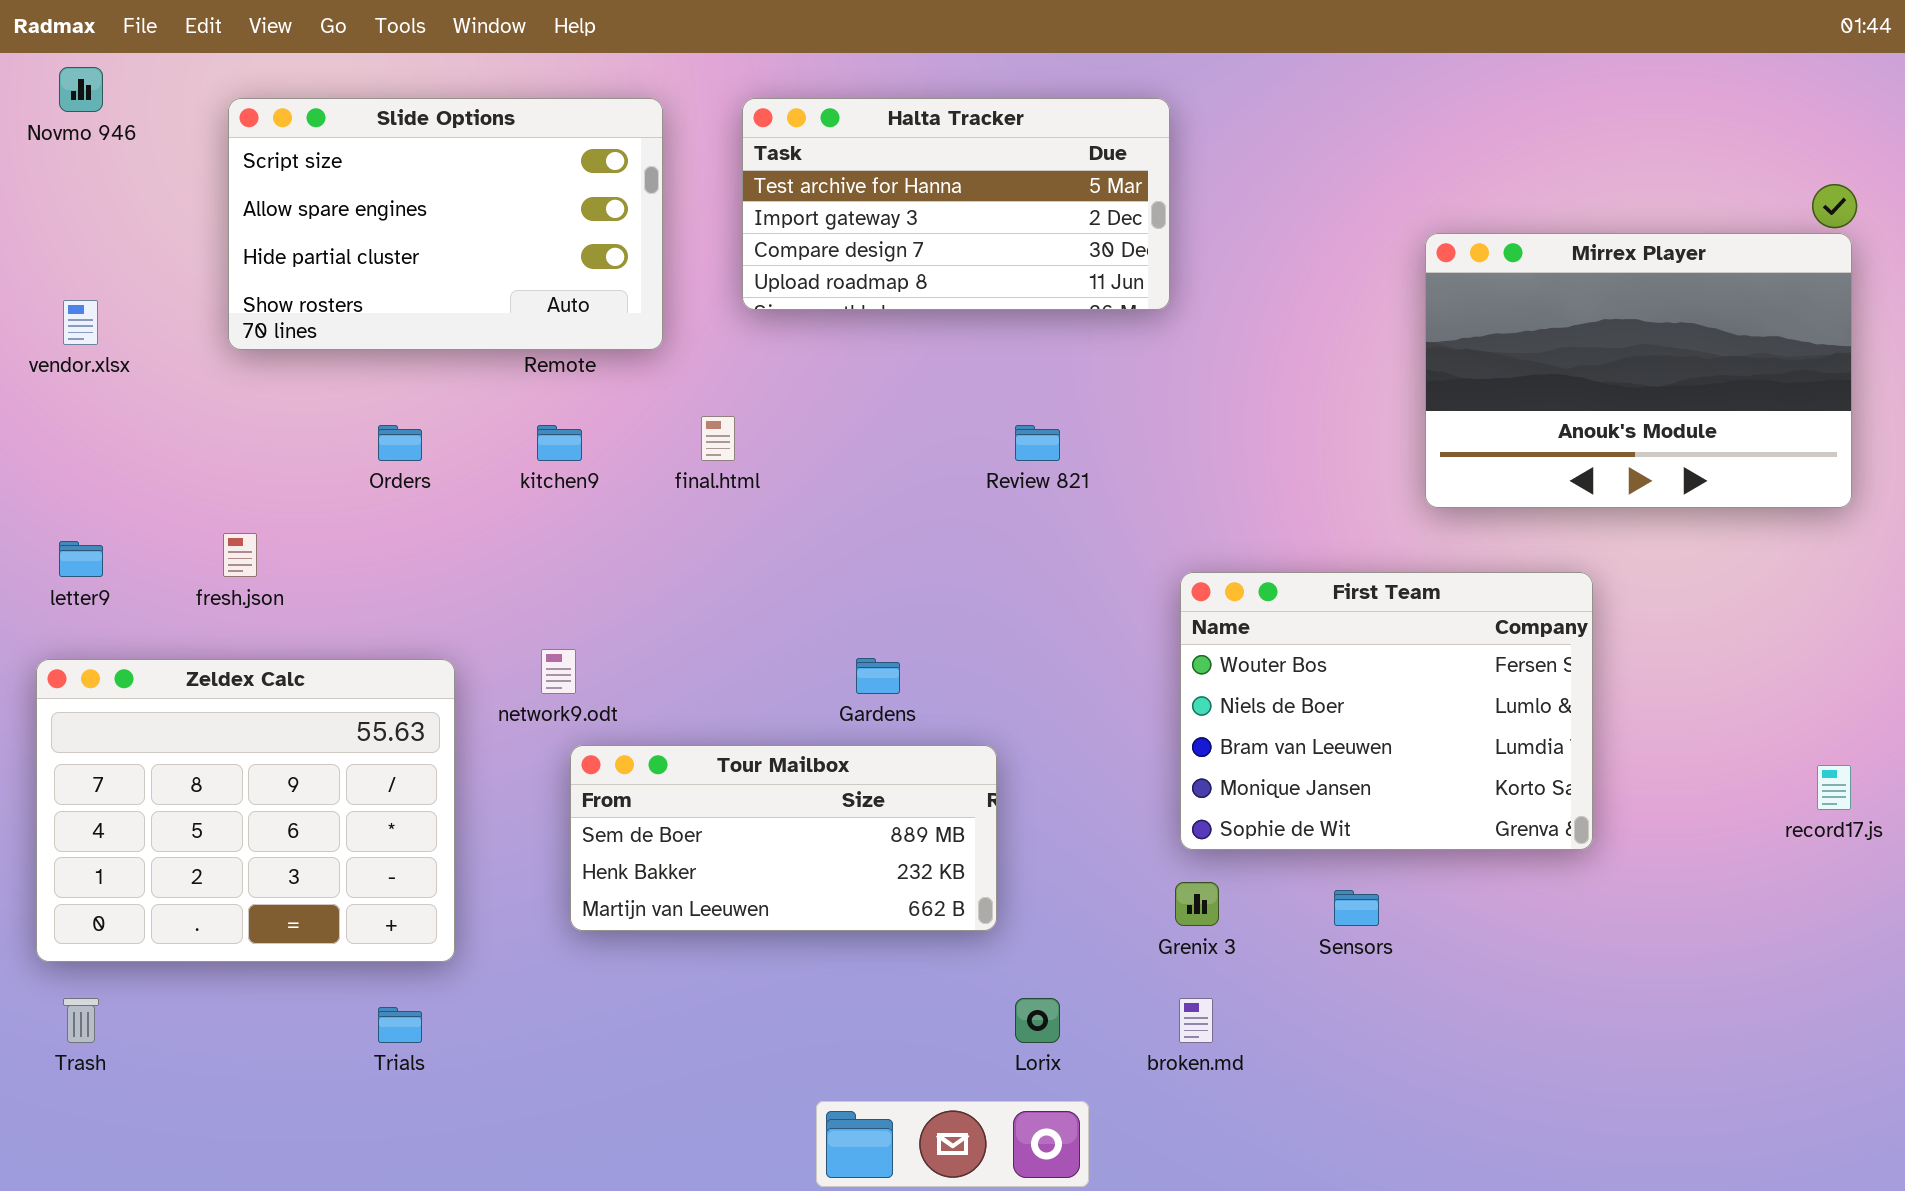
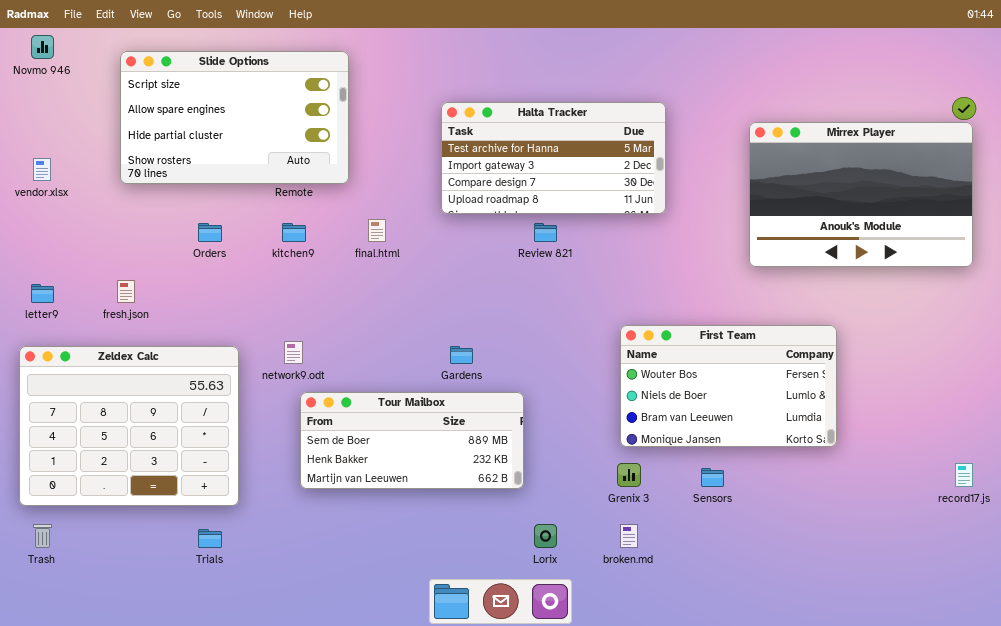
Halta Tracker: [742,98,1170,310] -> [441,102,666,214], moved
First Team: [1180,572,1593,850] -> [620,325,837,447], resized
record17.js: [1817,765,1851,810] -> [955,463,973,487], moved

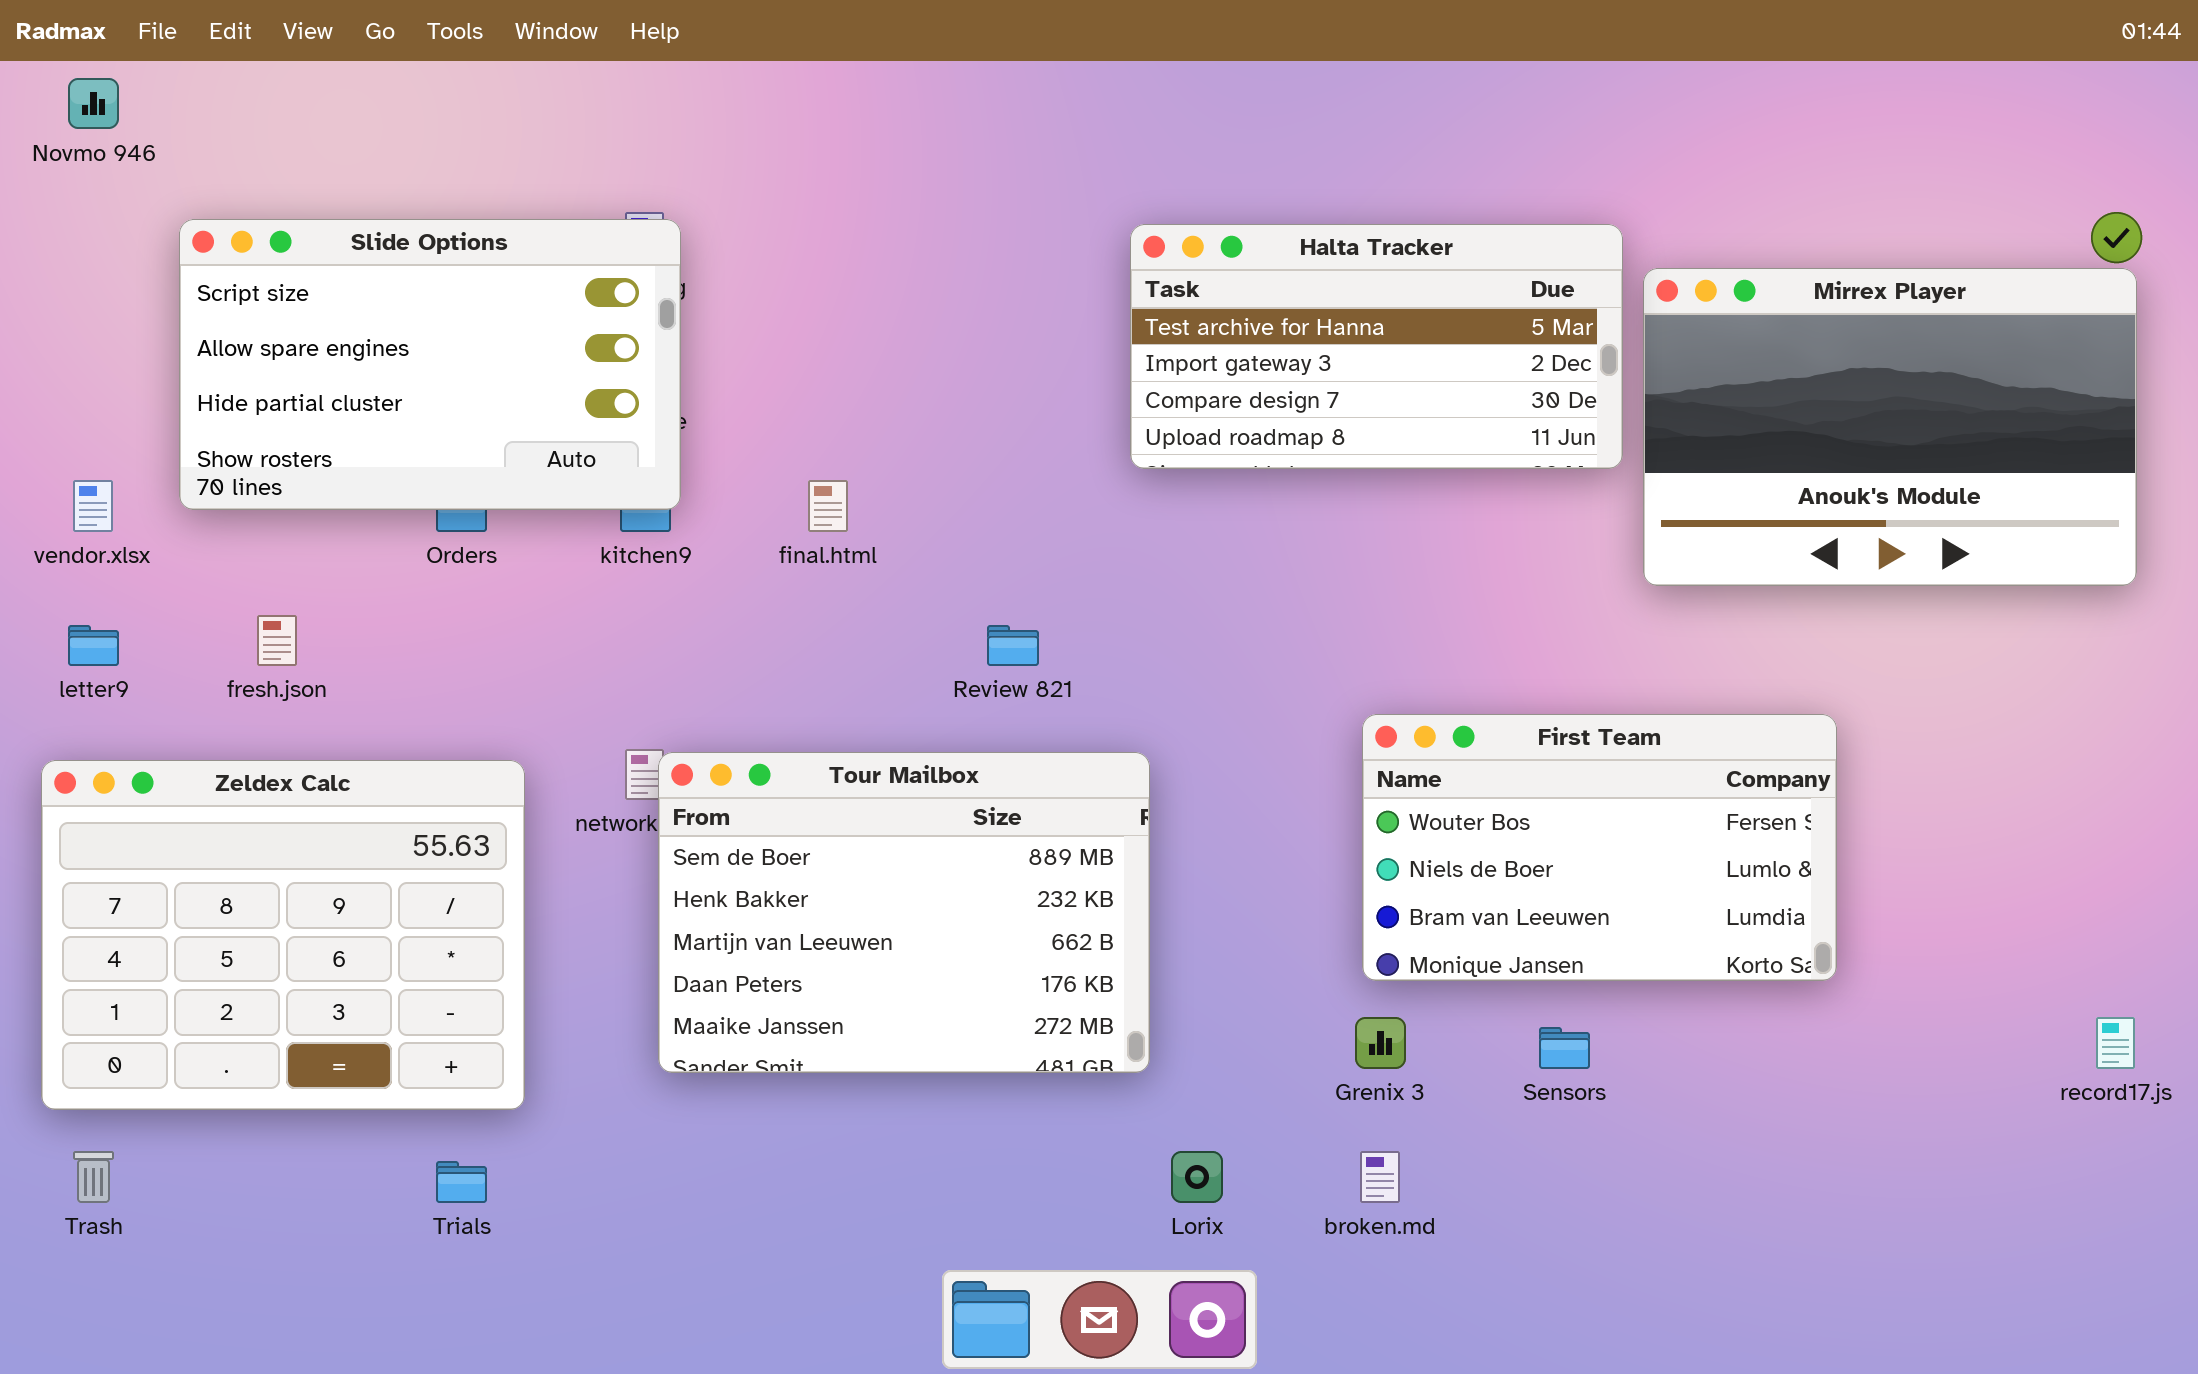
Slide Options: [120,51,349,184] -> [179,219,681,510], moved
Halta Tracker: [441,102,666,214] -> [1130,224,1623,469], moved
vendor.xlsx: [33,158,51,181] -> [73,480,113,532], moved
Review 821: [534,223,557,242] -> [987,625,1039,666], moved
Tour Mailbox: [300,392,524,489] -> [658,752,1150,1073], resized

